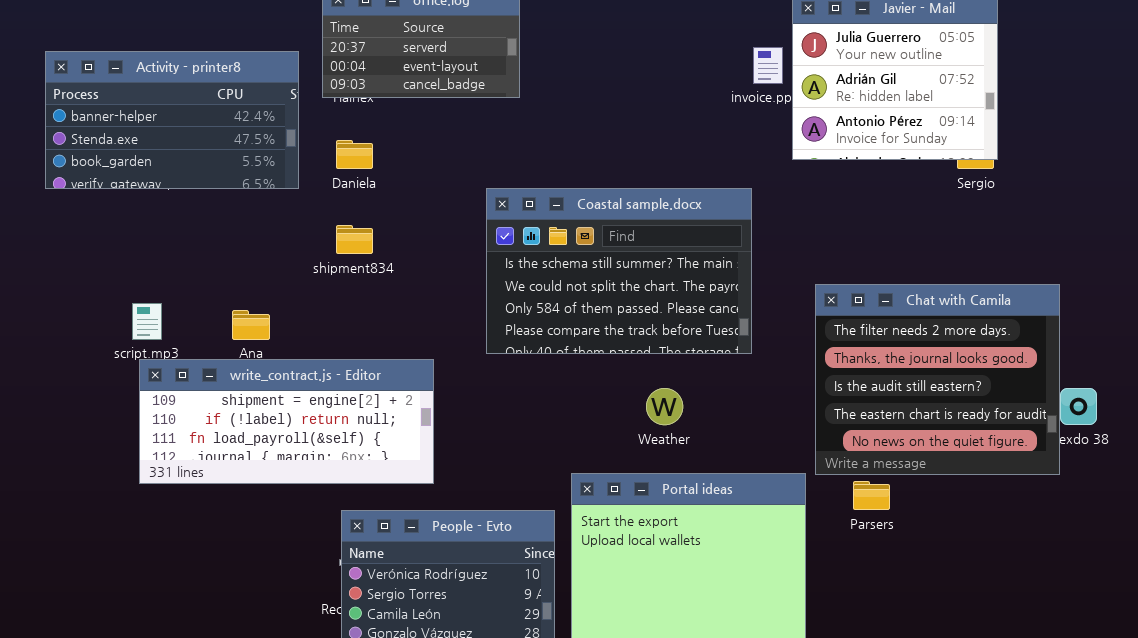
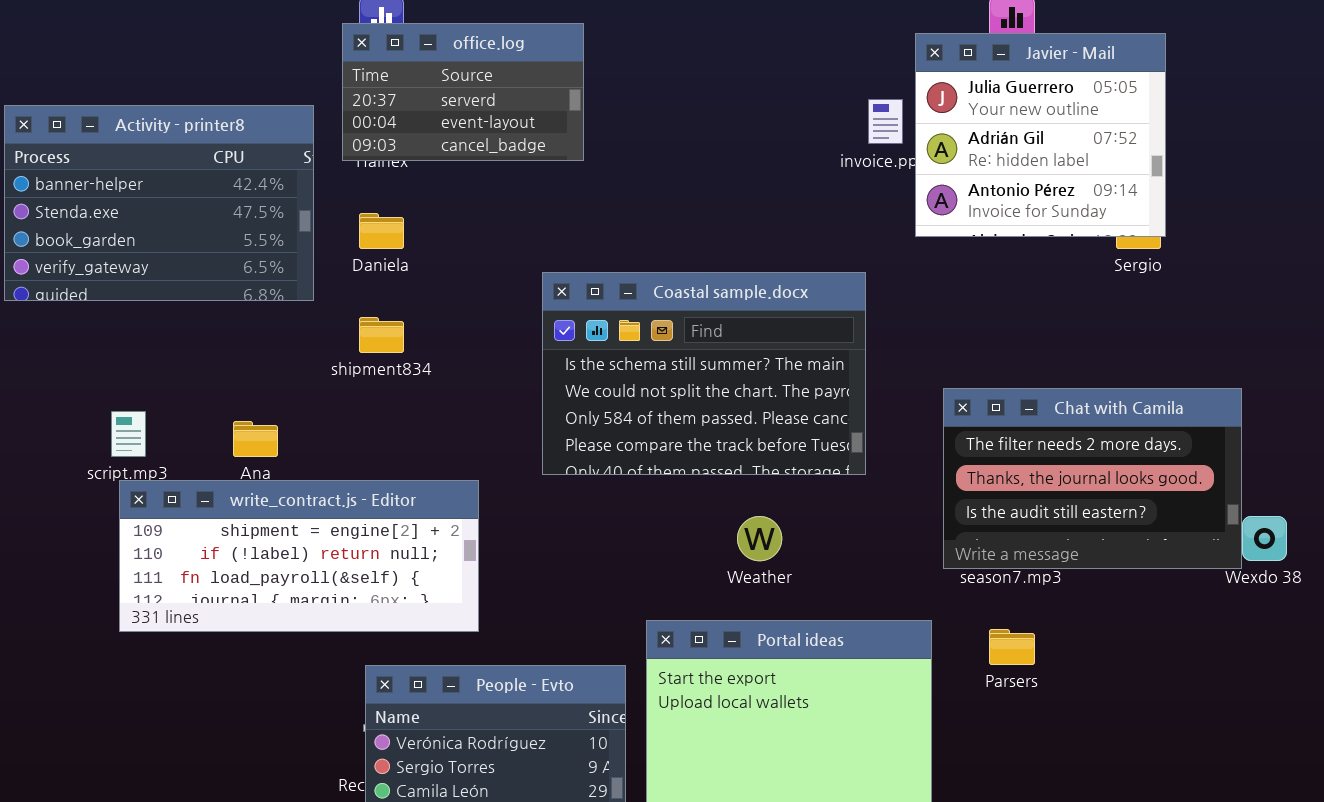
Activity - printer8: [45,51,299,189] -> [4,105,314,301], resized
Chat with Camila: [815,284,1060,475] -> [943,388,1242,569], resized

